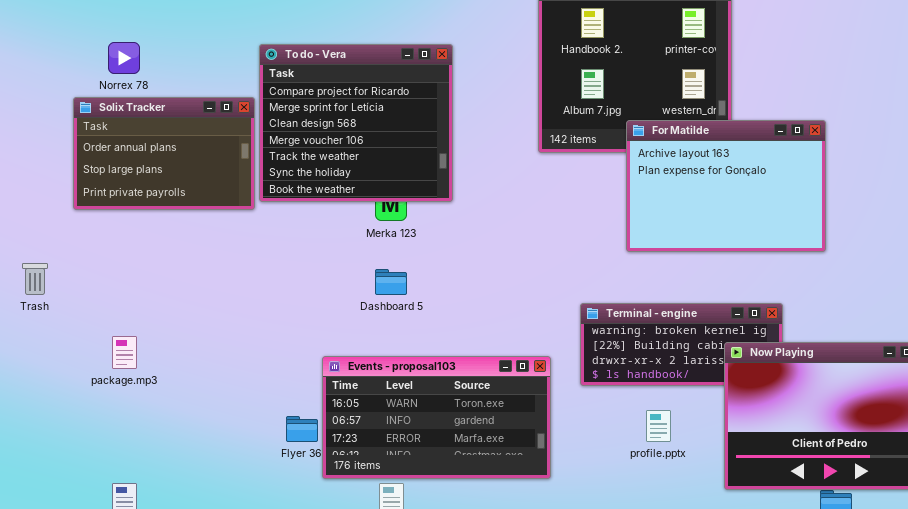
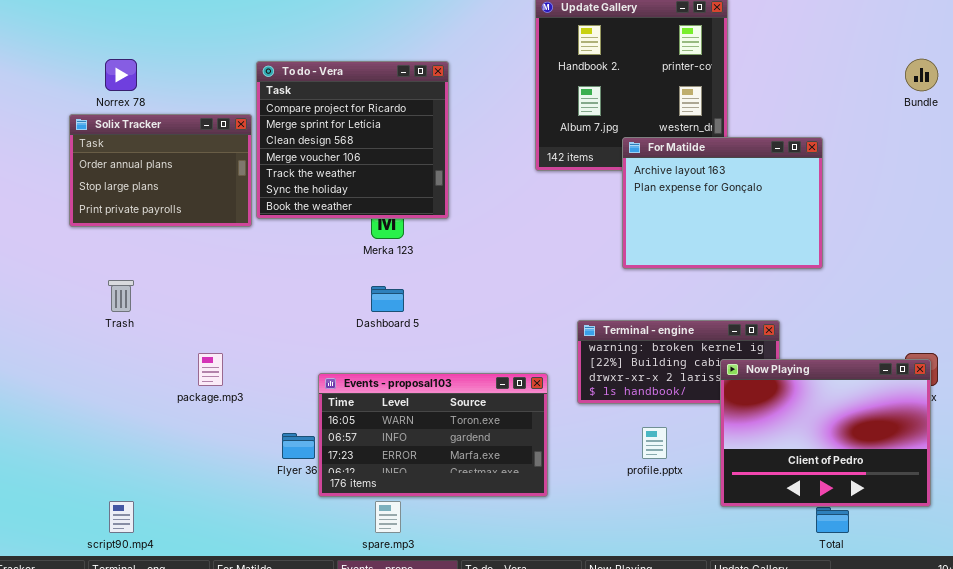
Trash: [22,263,48,295] -> [108,280,134,312], moved
package.mp3: [112,336,137,369] -> [198,353,223,386], moved

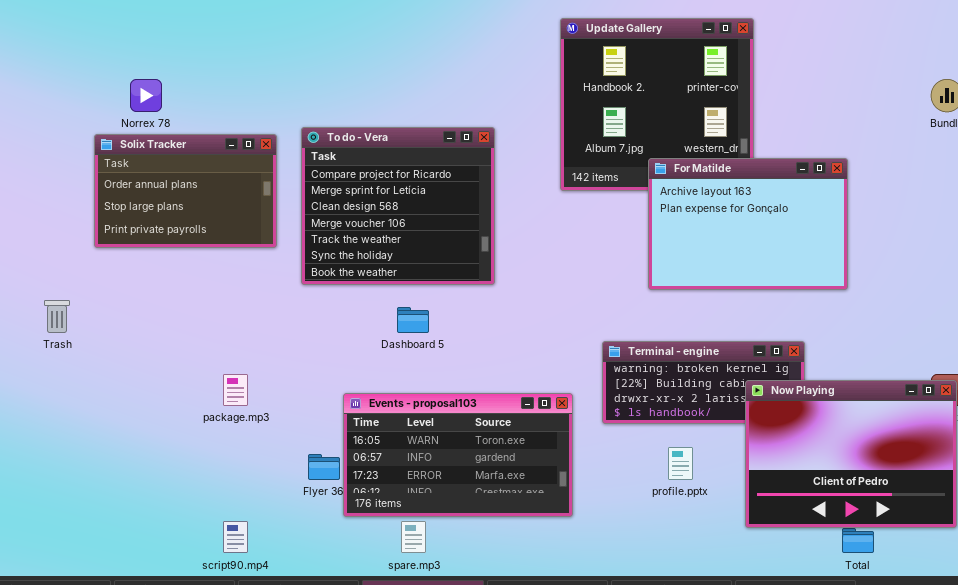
To do - Vera: [256,61,449,219] -> [301,127,495,285], moved
Trash: [108,280,134,312] -> [44,300,70,333], moved
script90.mp4: [109,501,134,533] -> [223,521,248,553], moved

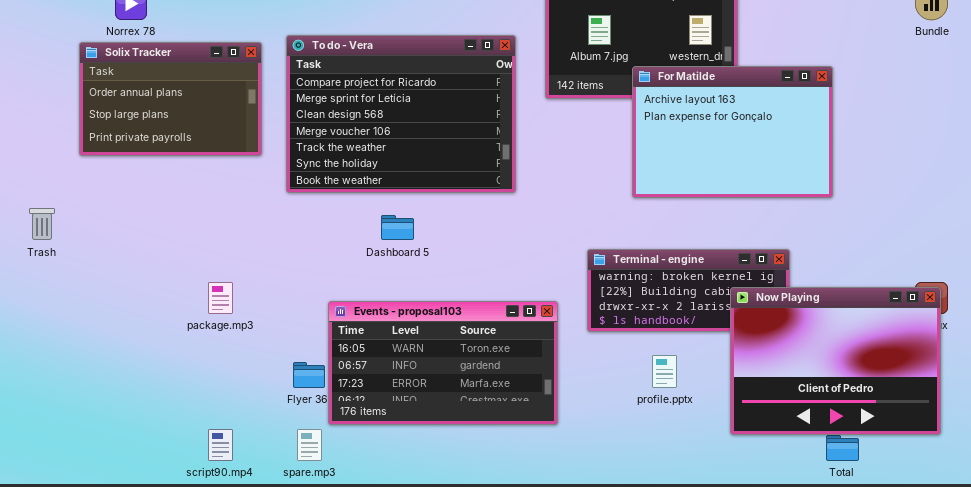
To do - Vera: [301,127,495,285] -> [286,35,516,193], resized
spare.mp3: [401,521,426,553] -> [297,429,322,461], moved

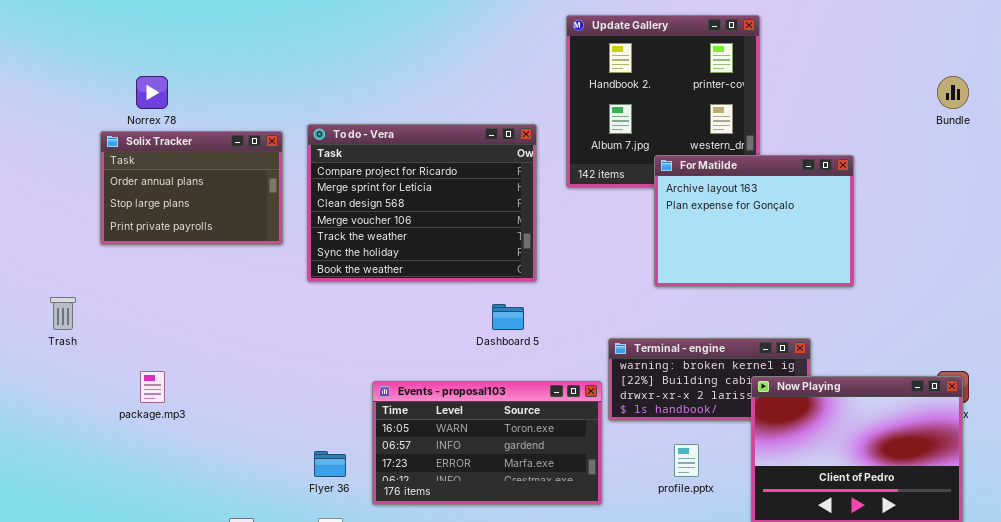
Dashboard 5: [381,215,414,240] -> [492,304,524,330], moved
package.mp3: [208,282,233,314] -> [140,371,165,403], moved
Events - proposal103: [328,301,558,425] -> [372,381,602,505], moved

